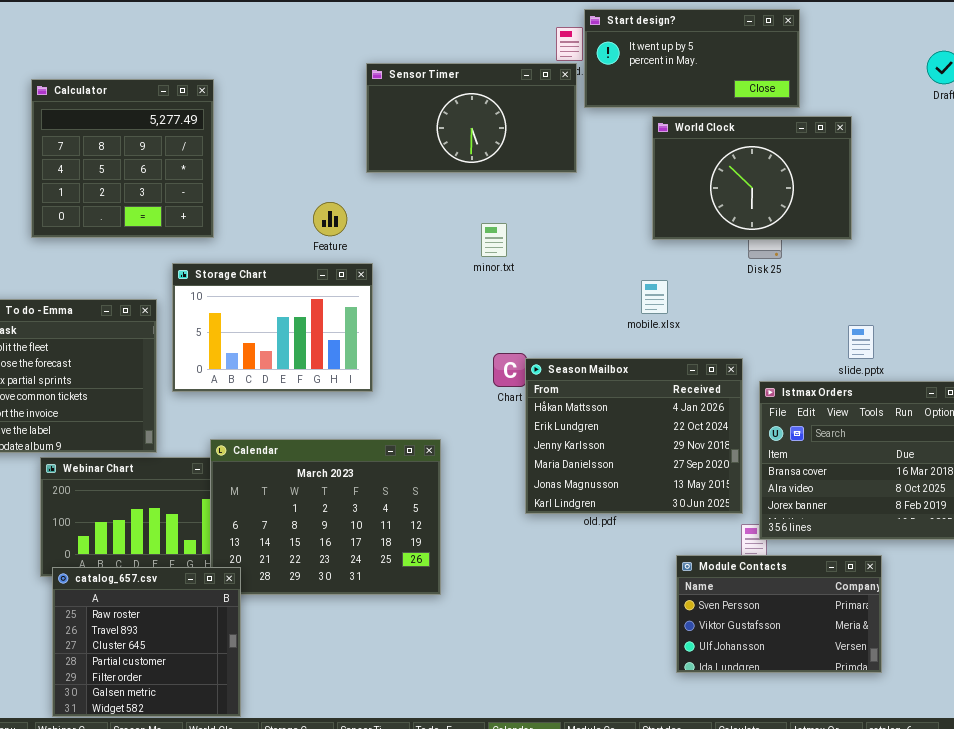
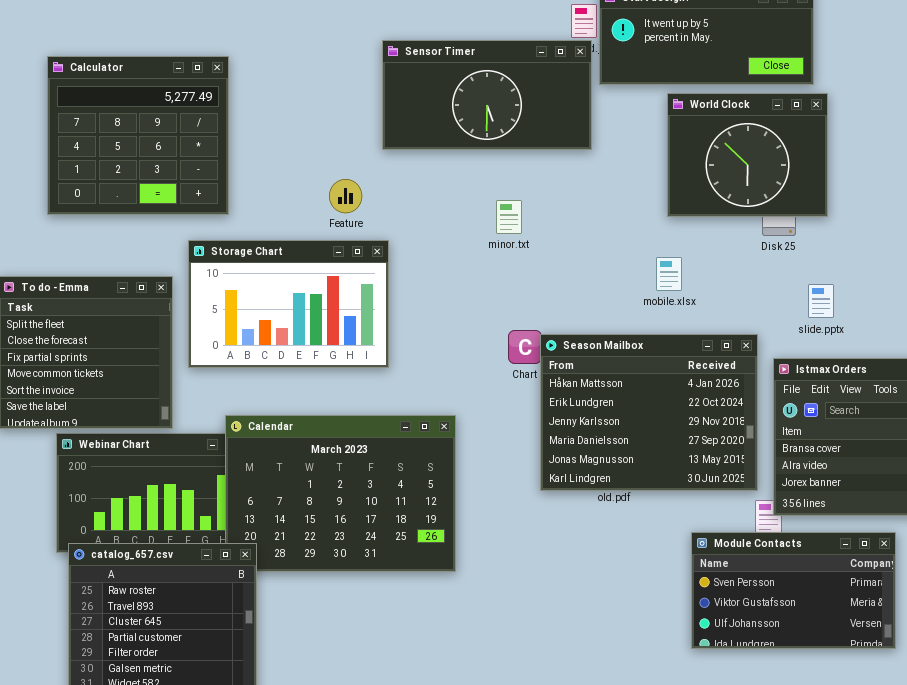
World Clock: [652,116,852,240] -> [667,93,828,217], resized
slide.pptx: [848,325,874,359] -> [808,284,834,318], moved

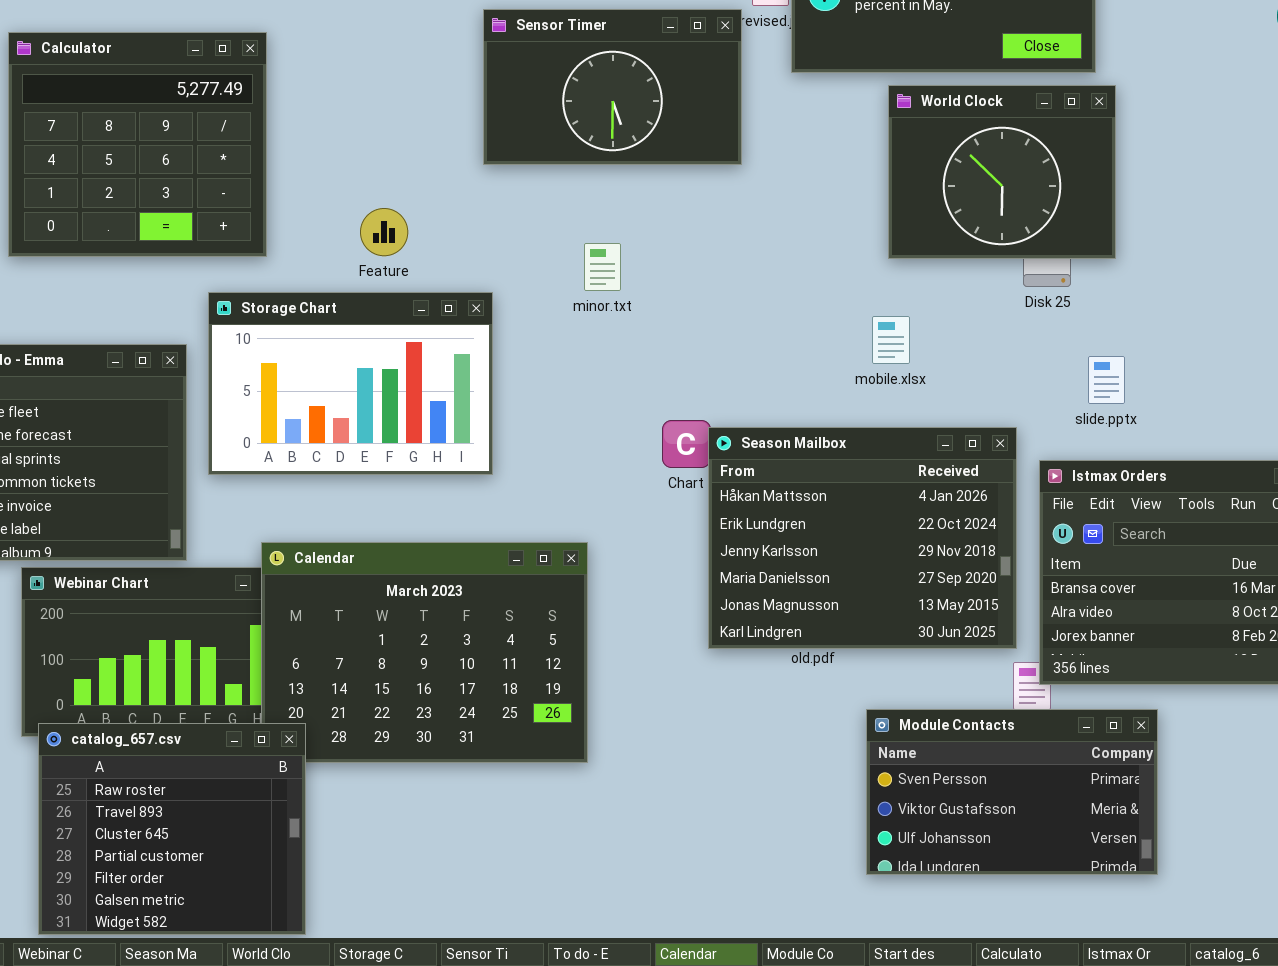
Sensor Timer: [382,40,592,150] -> [483,9,742,165], resized
Feature: [329,179,362,213] -> [360,208,408,256], moved
minor.txt: [496,200,522,234] -> [584,243,621,291], moved
Module Contacts: [691,532,896,649] -> [866,709,1158,875], moved

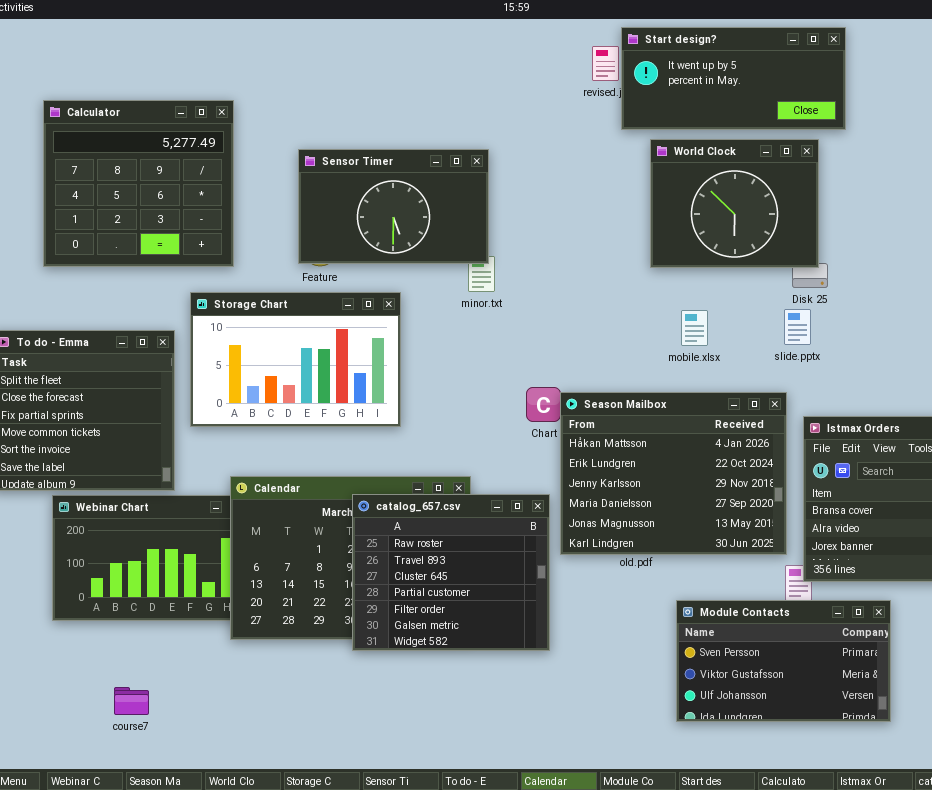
Sensor Timer: [483,9,742,165] -> [298,149,489,264], moved
World Clock: [888,85,1116,259] -> [650,139,819,268], moved
slide.pptx: [1088,356,1125,404] -> [784,309,811,345], moved
catalog_657.csv: [38,723,306,935] -> [352,494,550,651], moved

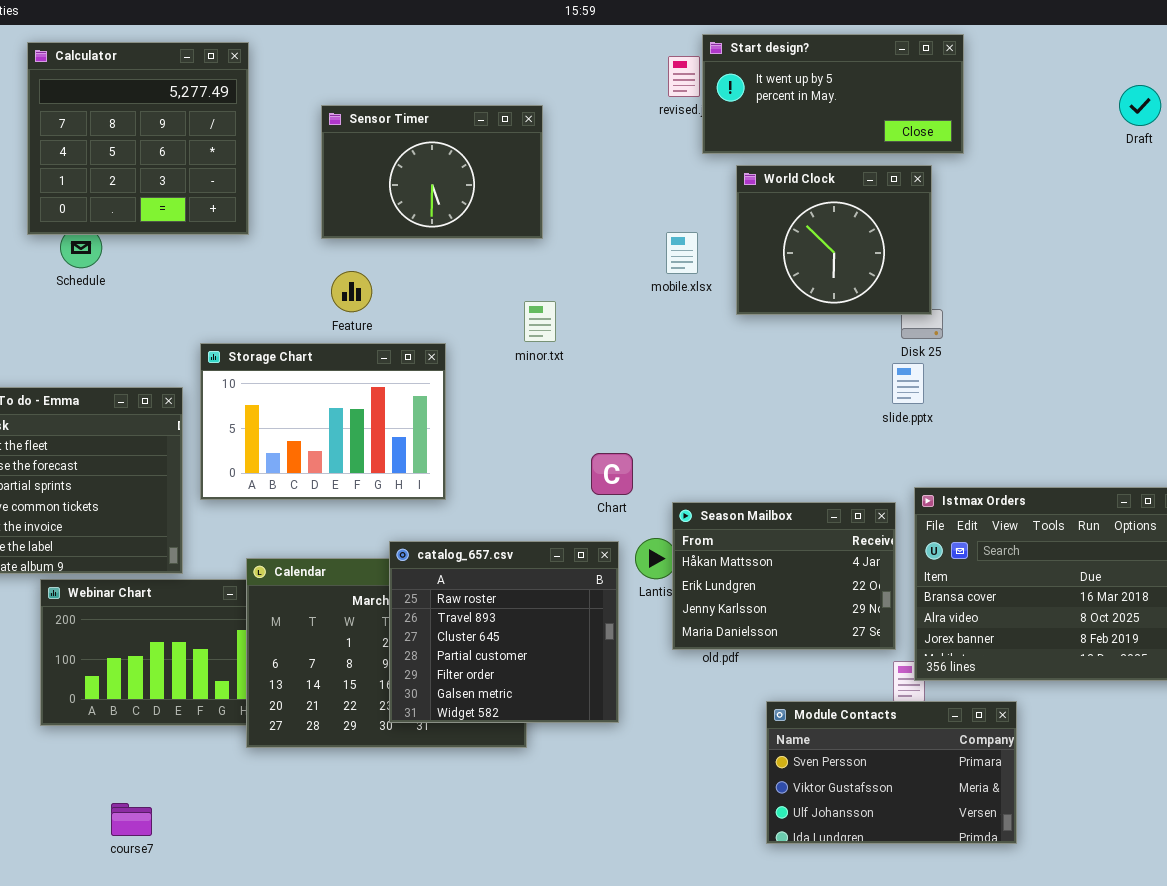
Calculator: [43,100,234,267] -> [27,42,249,235], moved
Sensor Timer: [298,149,489,264] -> [321,105,543,239], moved
mobile.xlsx: [681,310,708,346] -> [666,232,698,274], moved
Season Mailbox: [560,392,787,555] -> [672,502,896,650], resized
catalog_657.csv: [352,494,550,651] -> [389,541,619,723], moved

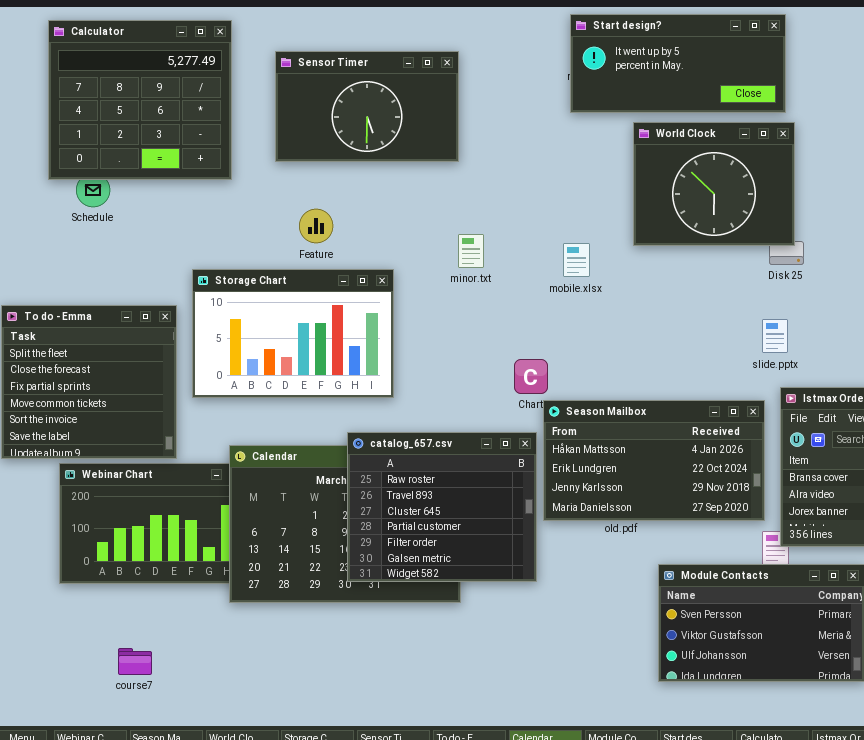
Start design?: [702,34,964,154] -> [570,14,786,113], moved
Sensor Timer: [321,105,543,239] -> [275,51,459,162], moved
mobile.xlsx: [666,232,698,274] -> [563,243,590,277], moved
slide.pptx: [892,363,924,404] -> [762,319,788,353], moved
Season Mailbox: [672,502,896,650] -> [543,400,765,521], resized

